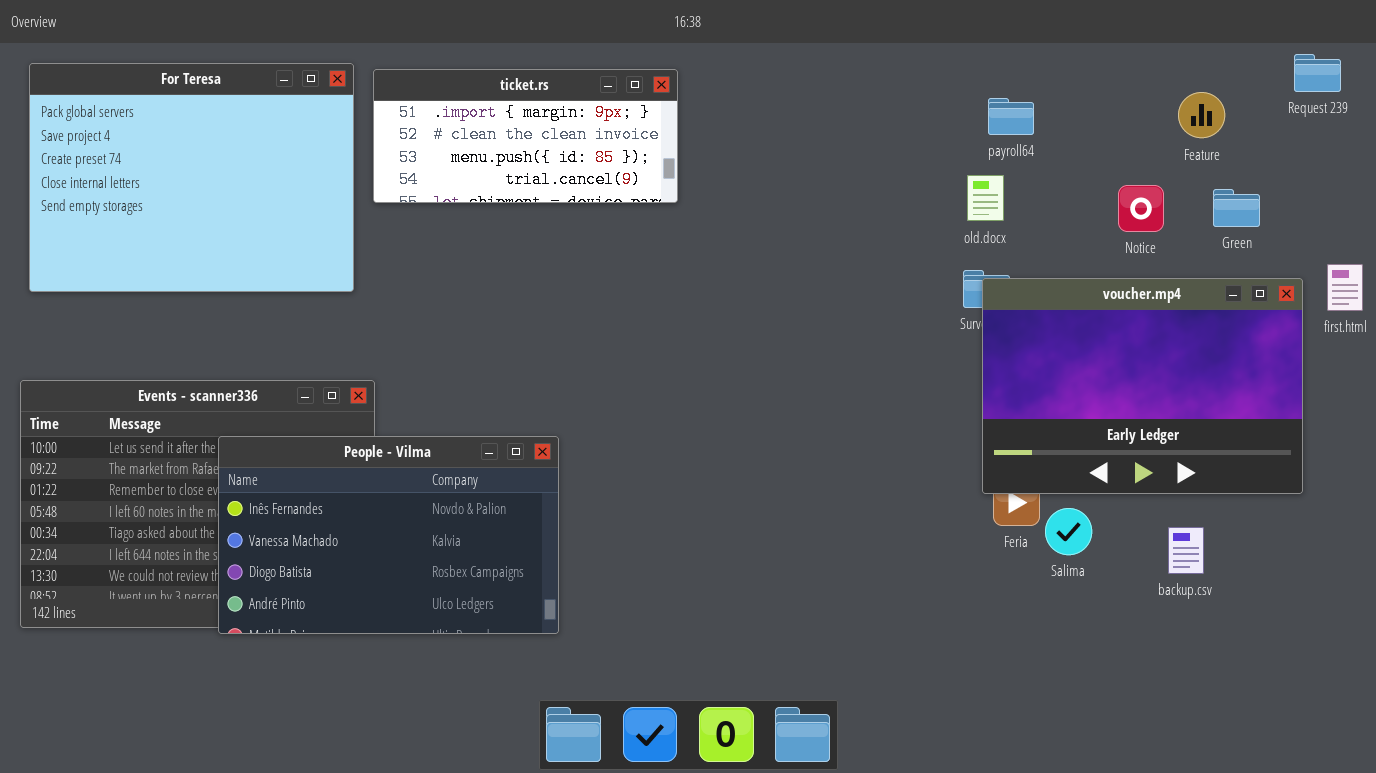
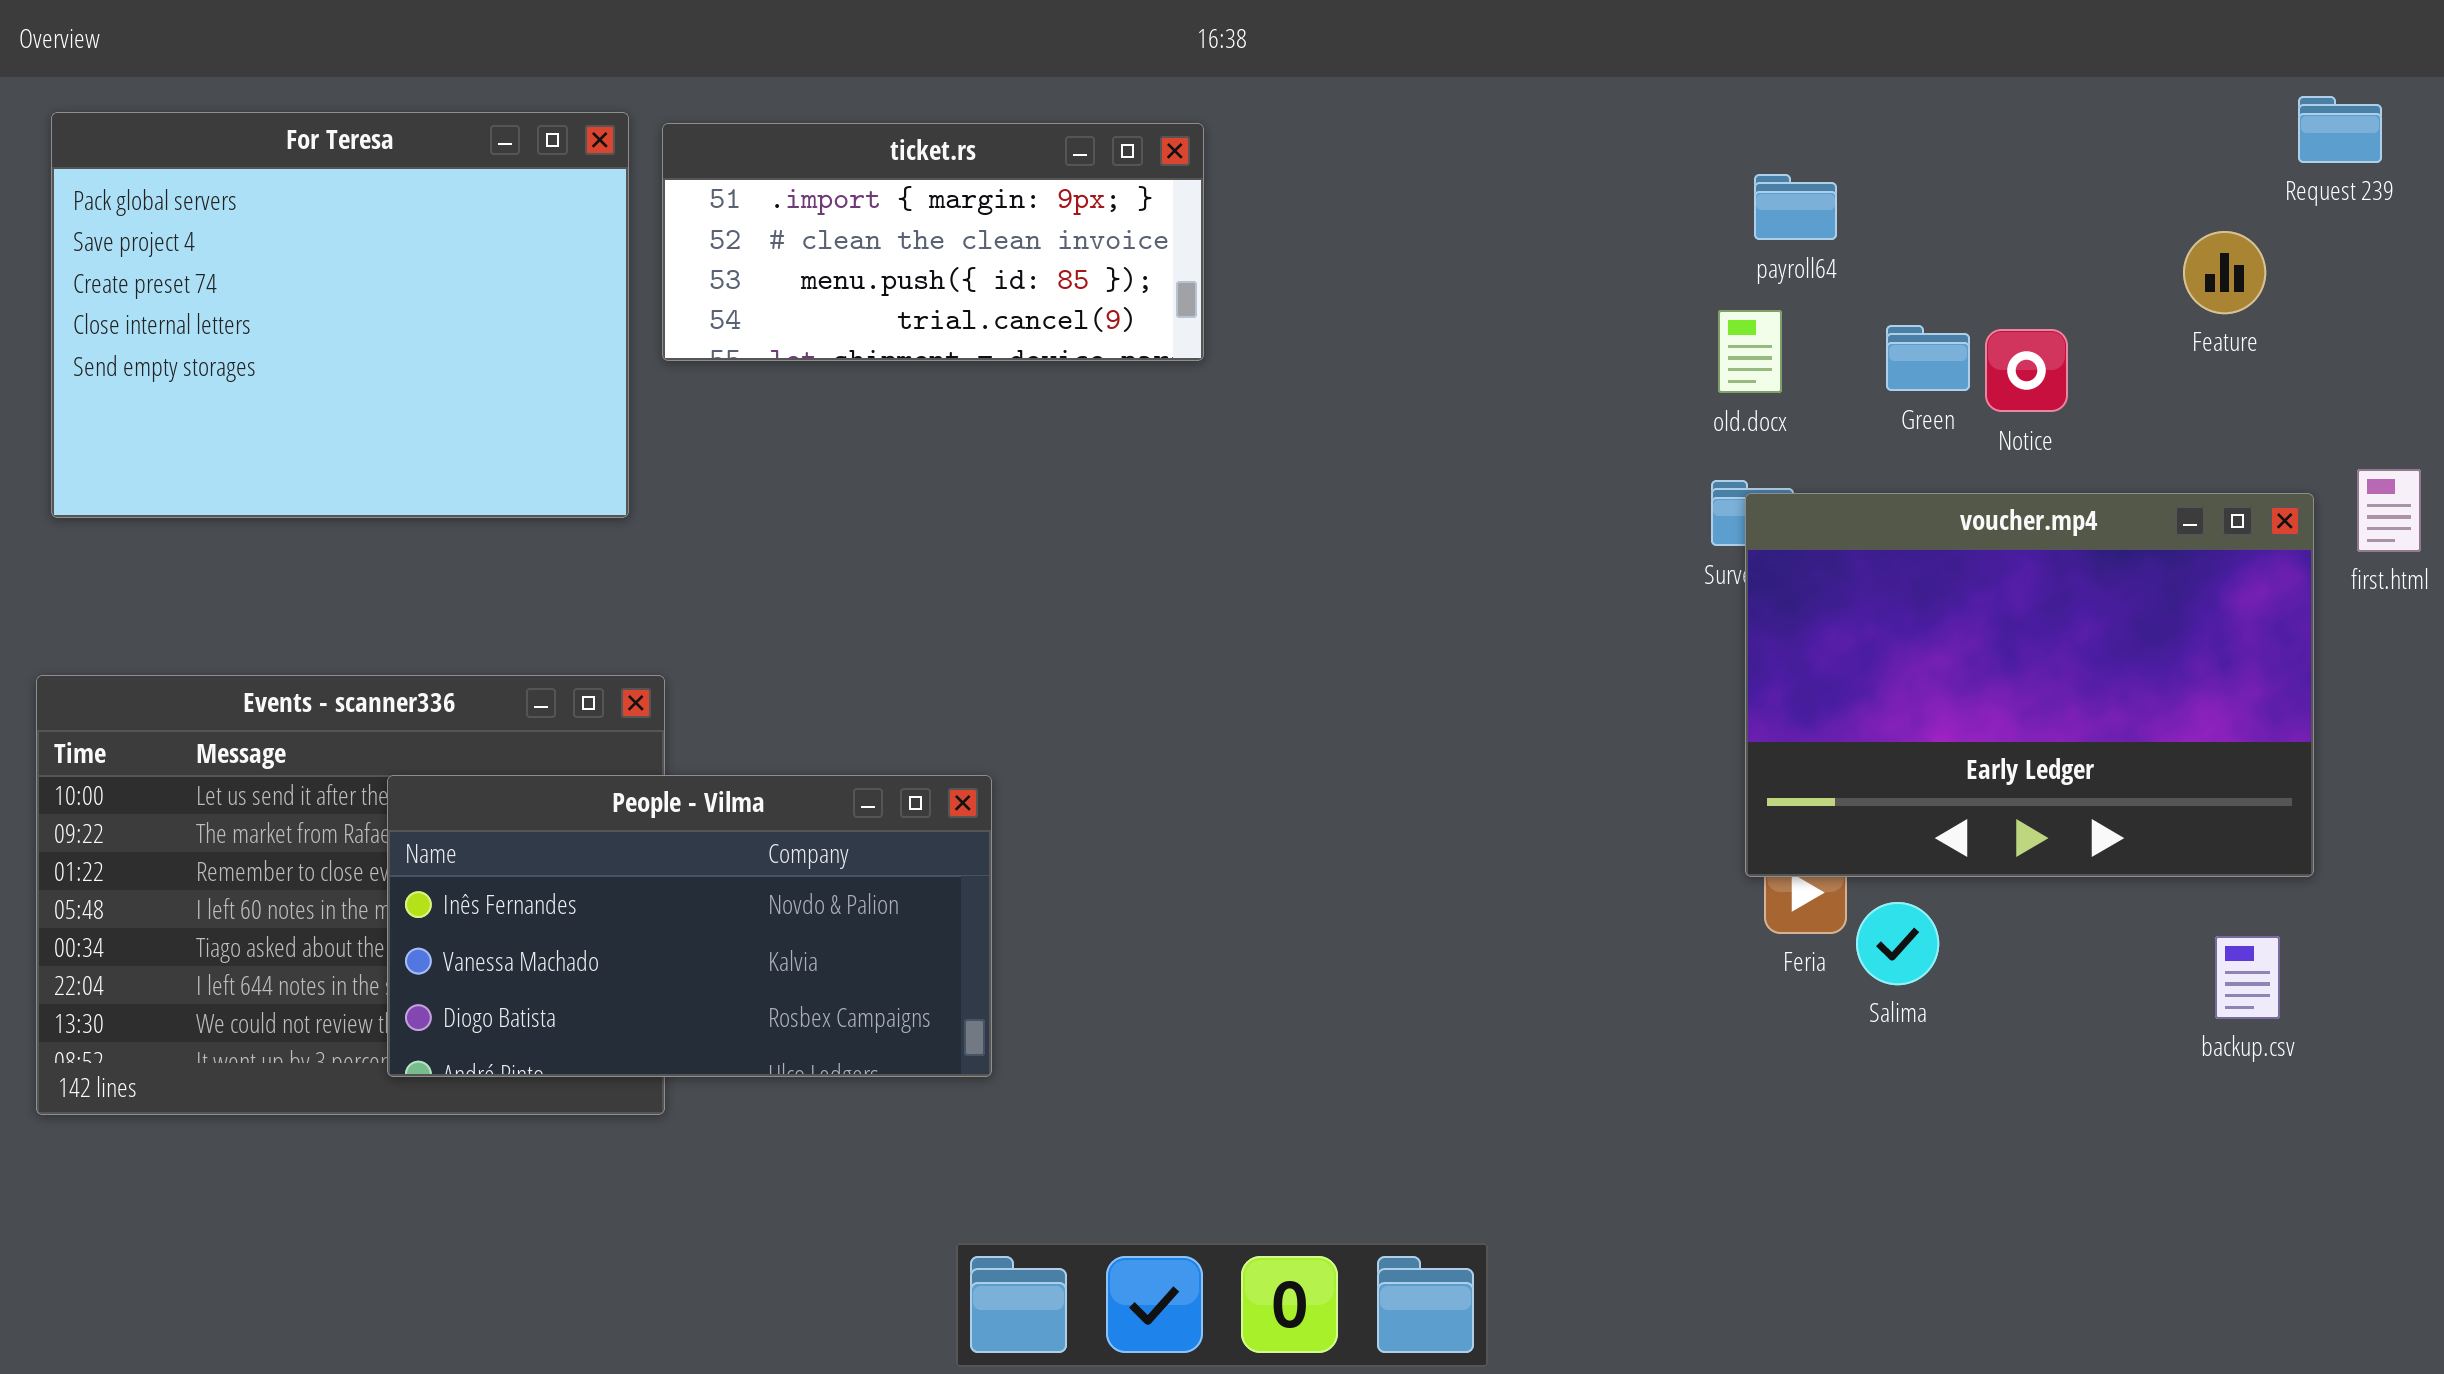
Feature: [1178,92,1225,138] -> [2183,231,2266,314], moved
Green: [1213,189,1260,227] -> [1886,325,1970,391], moved
People - Vilma: [218,436,559,634] -> [387,775,992,1077], resized
backup.csv: [1168,527,1204,574] -> [2215,936,2280,1019], moved

